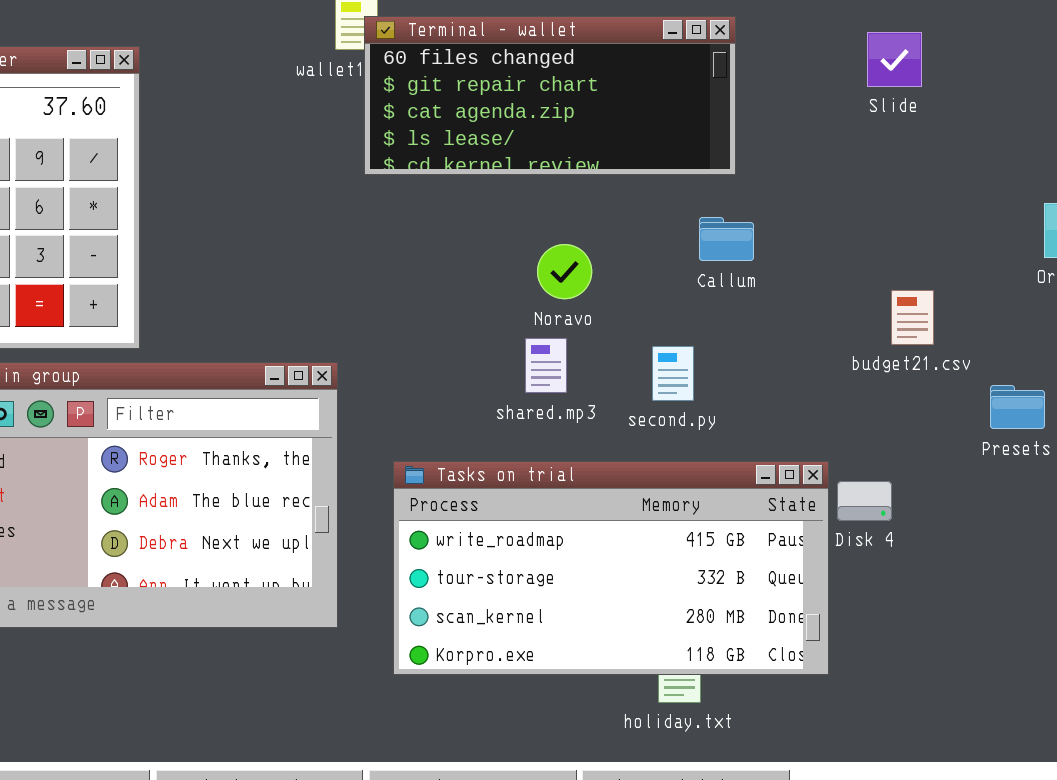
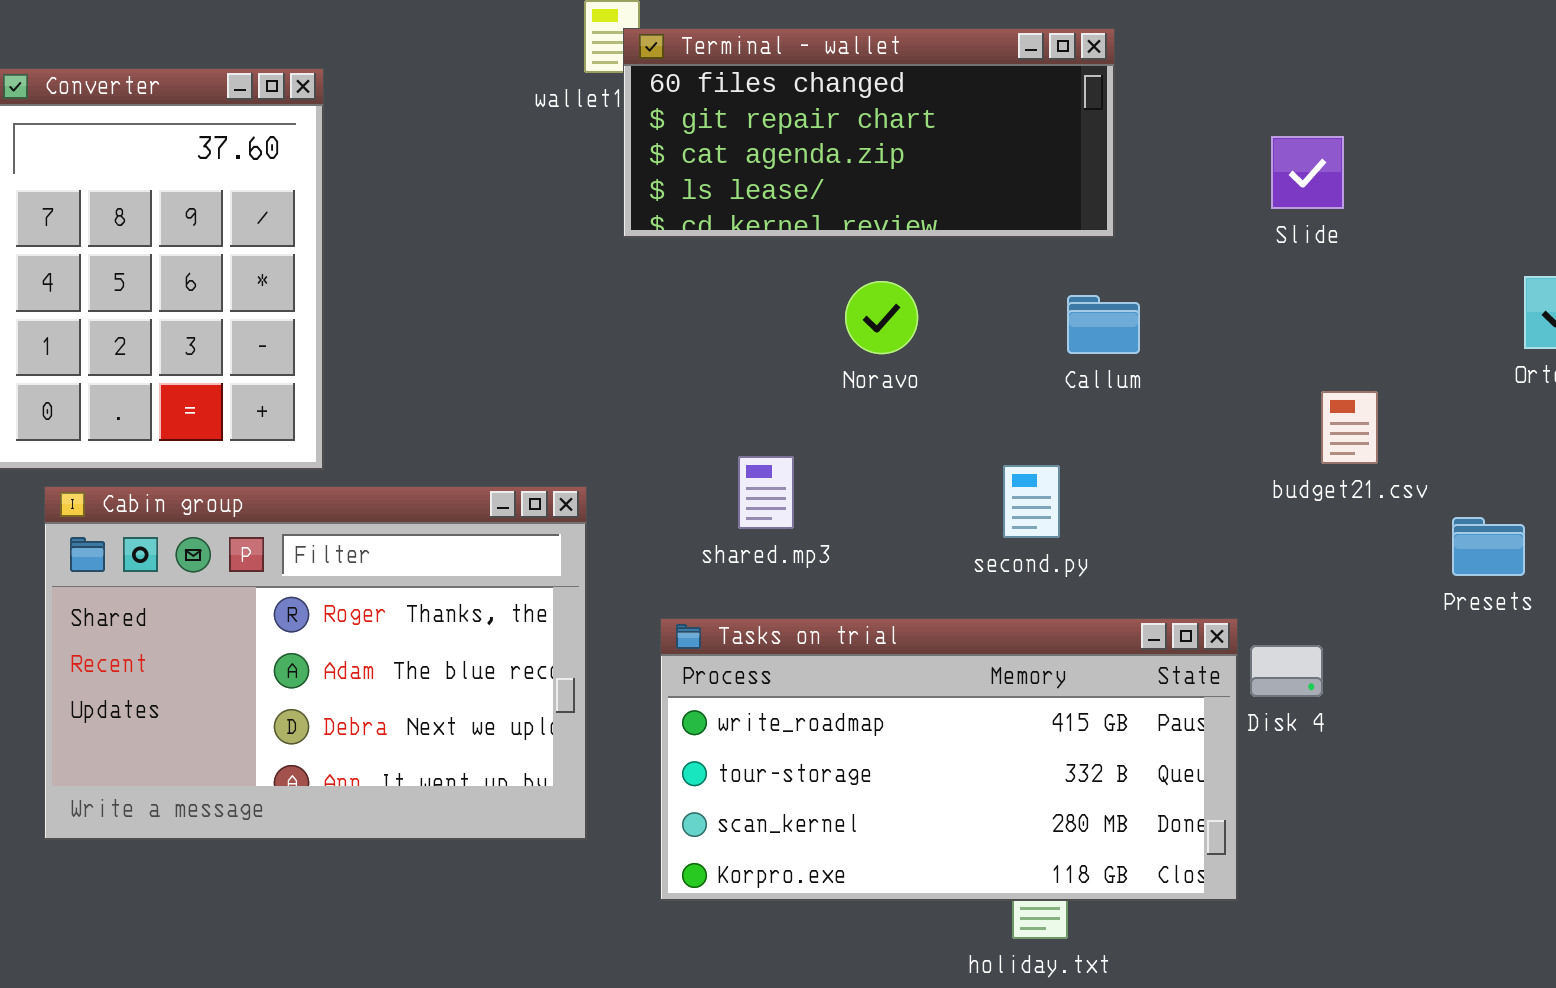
Slide: [867,32,922,87] -> [1271,136,1344,209], moved
Noravo: [537,244,592,299] -> [845,281,918,354], moved
shared.mp3: [525,338,567,393] -> [738,456,794,529], moved

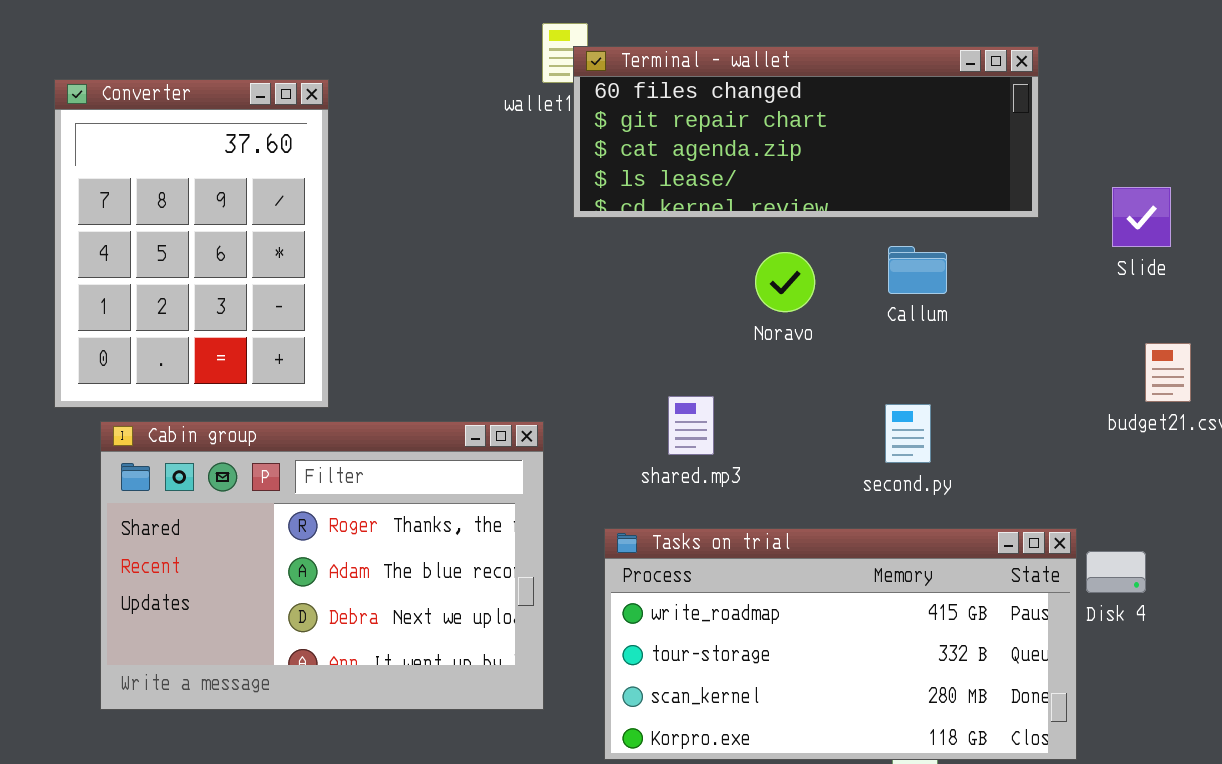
Terminal - wallet: [623,28,1115,238] -> [573,46,1039,218], resized
Slide: [1271,136,1344,209] -> [1112,187,1171,247], moved
Callum: [1067,295,1140,354] -> [888,246,947,294], moved

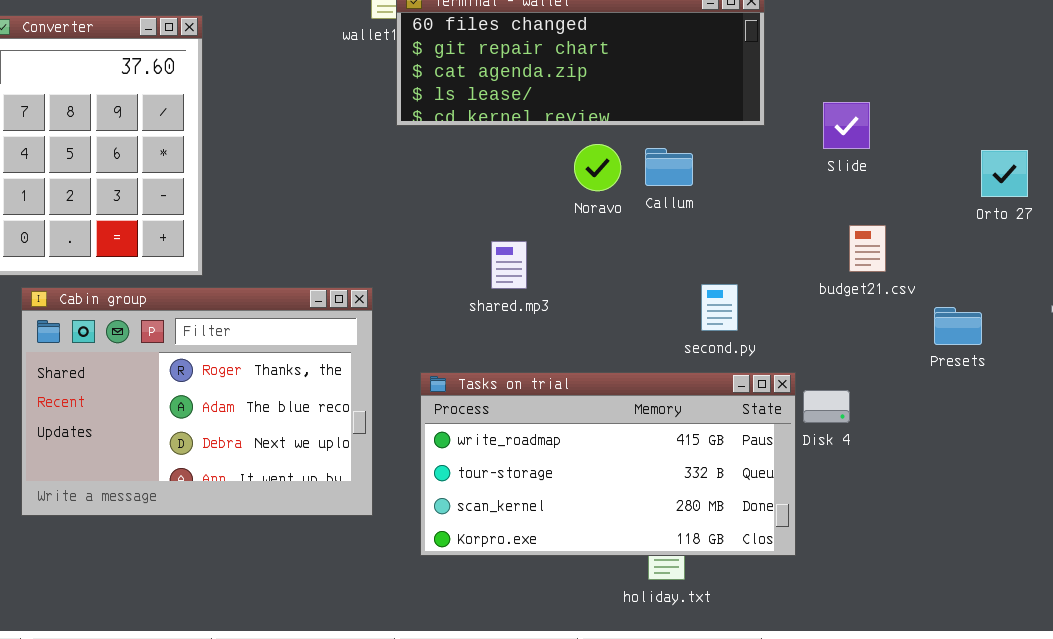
Noravo: [755,252,815,312] -> [574,144,621,191], moved
shared.mp3: [668,396,714,455] -> [491,241,527,289], moved
second.py: [885,404,931,463] -> [701,284,738,331], moved

